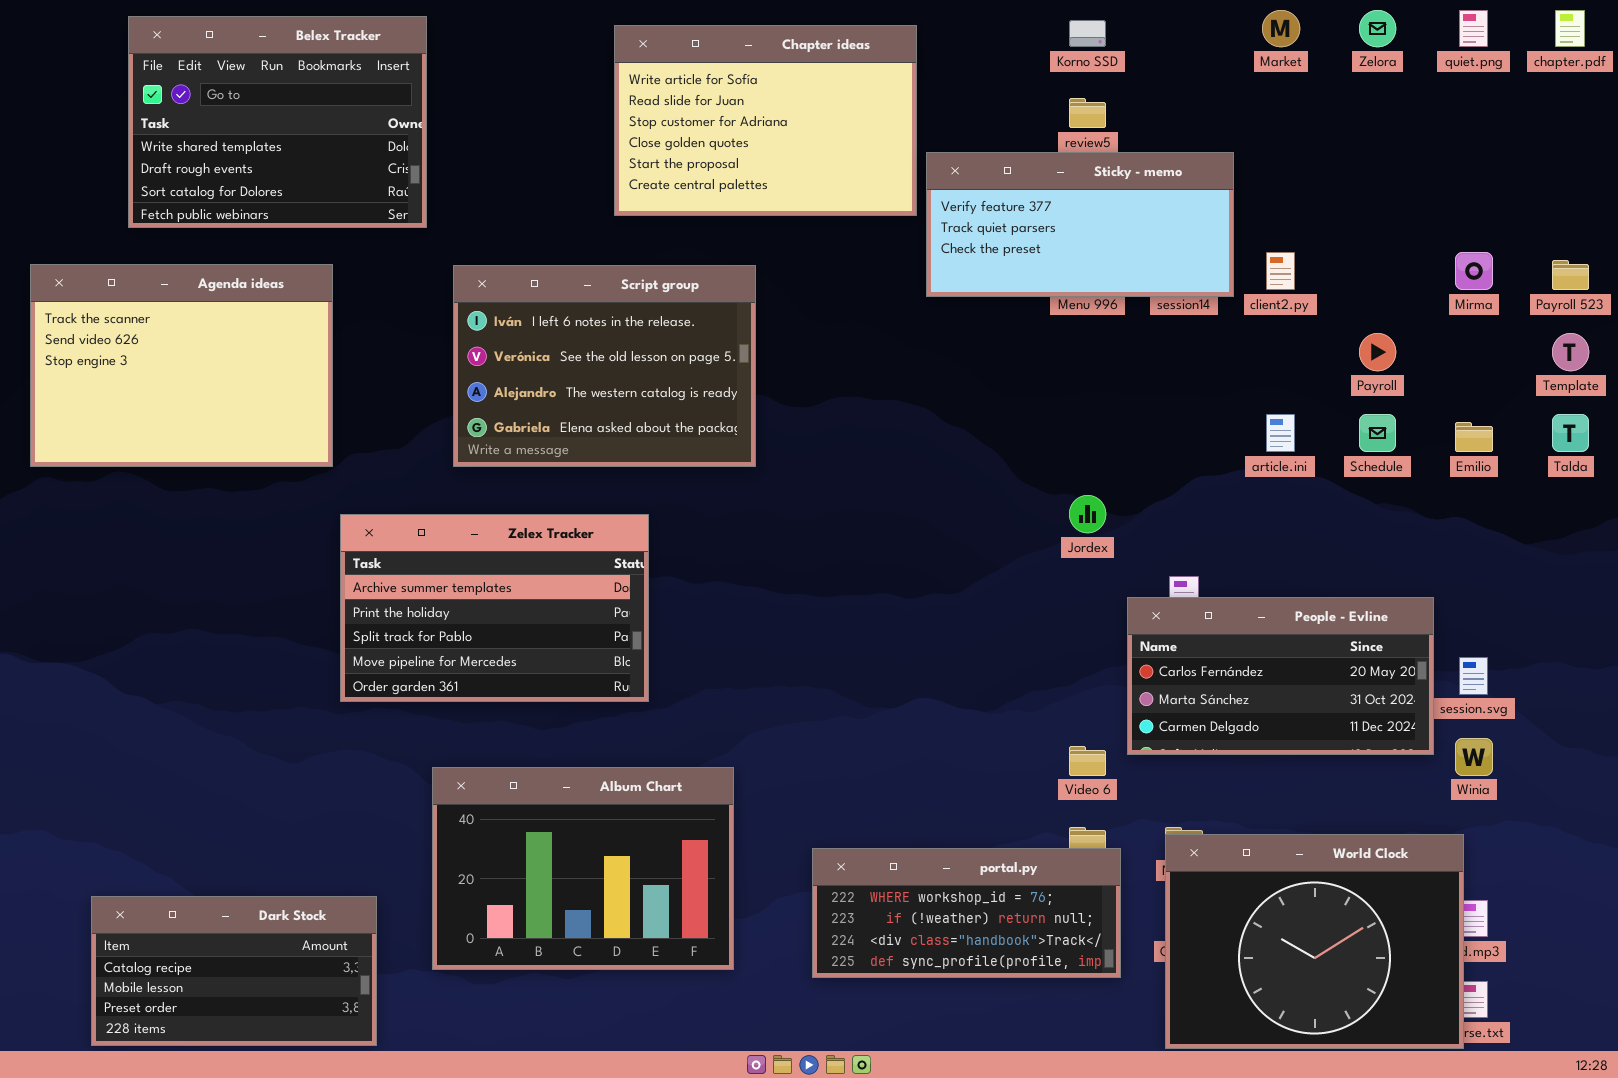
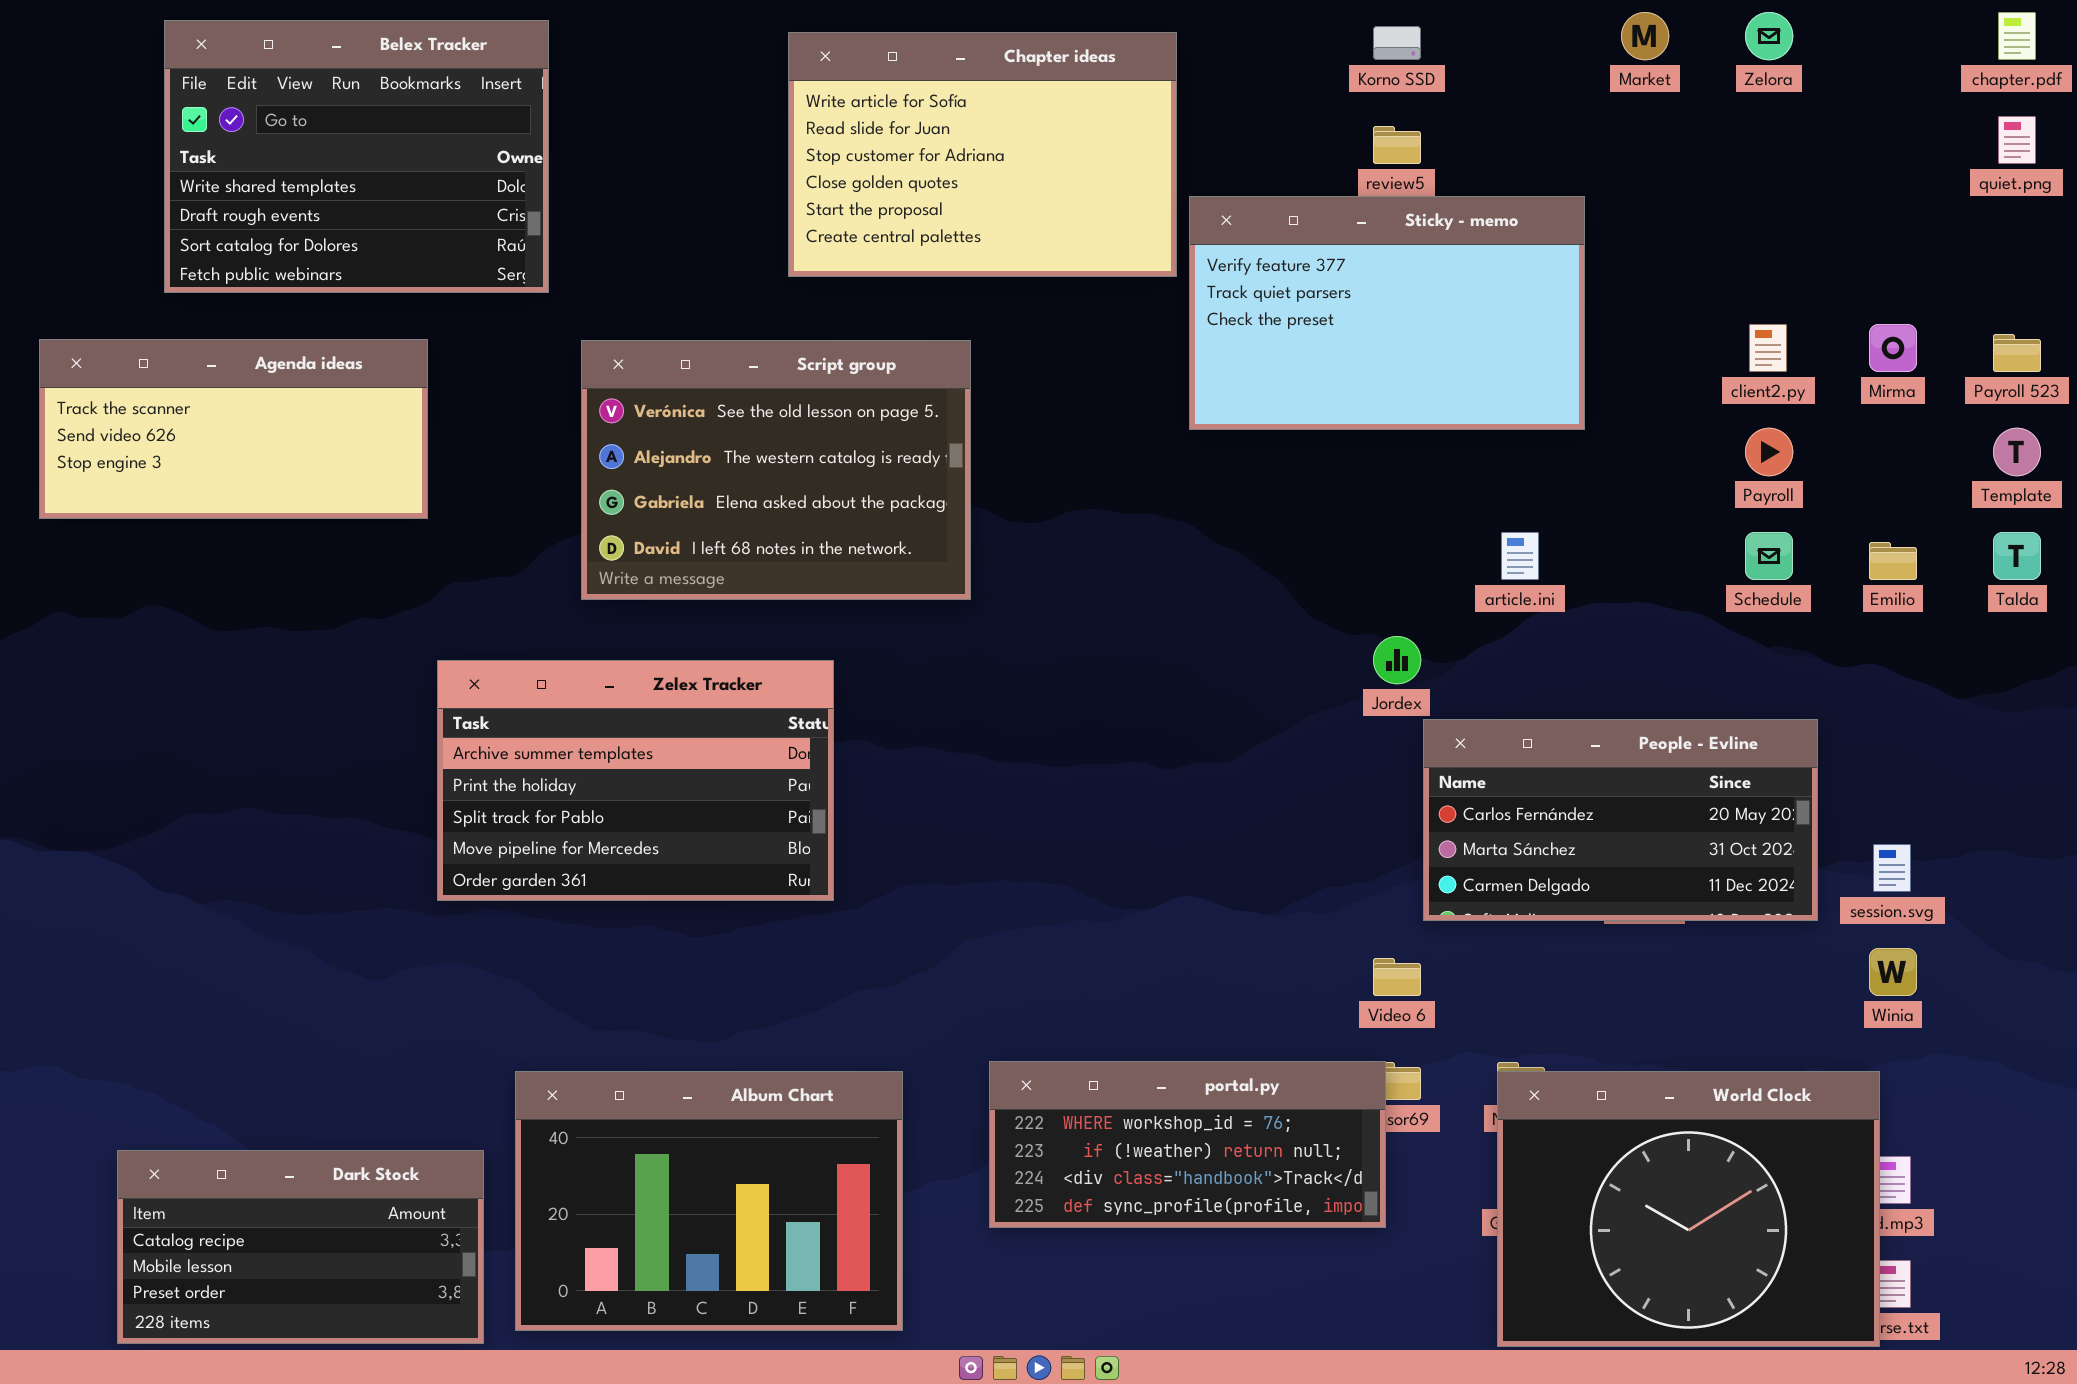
quiet.png: [1459,10,1488,47] -> [1998,116,2036,164], moved
Sticky - memo: [926,152,1234,297] -> [1189,196,1585,430], resized
client2.py: [1266,252,1295,290] -> [1749,324,1787,372], moved
Agenda ideas: [30,264,333,467] -> [39,339,428,519], resized
Script group: [453,265,756,467] -> [581,340,971,600], scrolled down 1 row
article.ini: [1266,414,1295,452] -> [1501,532,1539,580], moved
People - Evline: [1127,597,1434,755] -> [1423,719,1818,921], moved
Album Chart: [432,767,734,970] -> [515,1071,903,1331], moved
portal.py: [812,848,1121,978] -> [989,1061,1386,1228], moved

